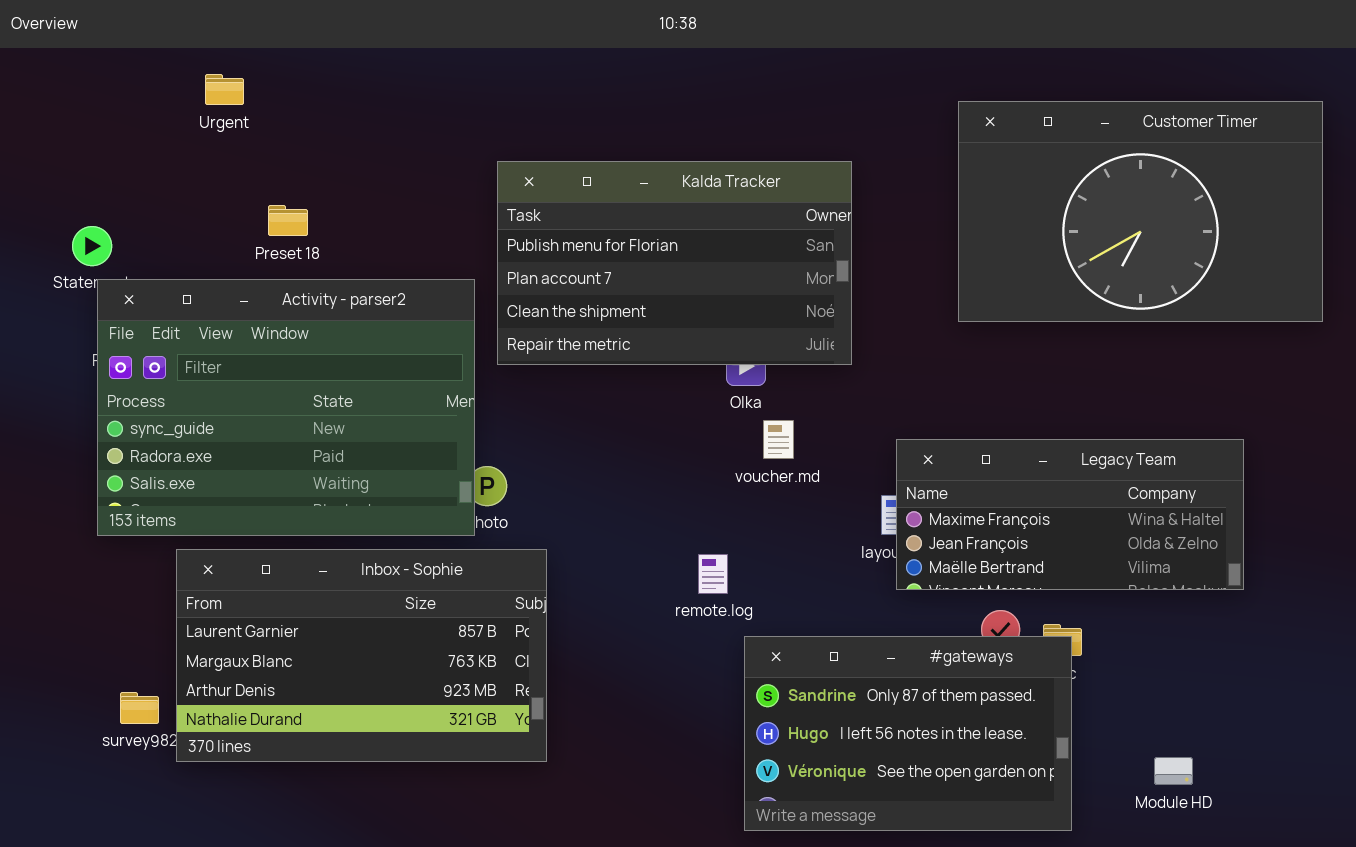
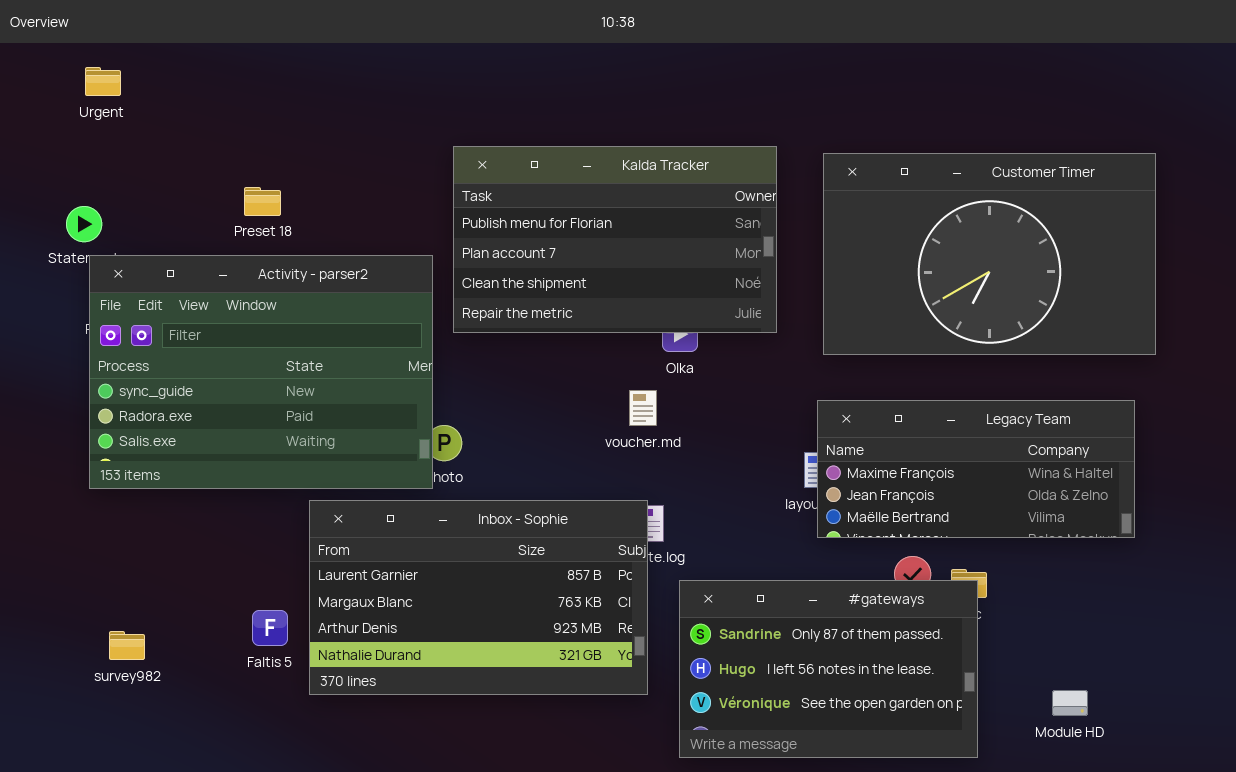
Urgent: [205,74,244,105] -> [85,67,121,96], moved
Customer Timer: [958,101,1323,322] -> [823,153,1156,355], moved
voucher.md: [763,420,794,459] -> [629,390,657,426], moved
Inbox - Sophie: [176,549,547,762] -> [309,500,648,695], moved

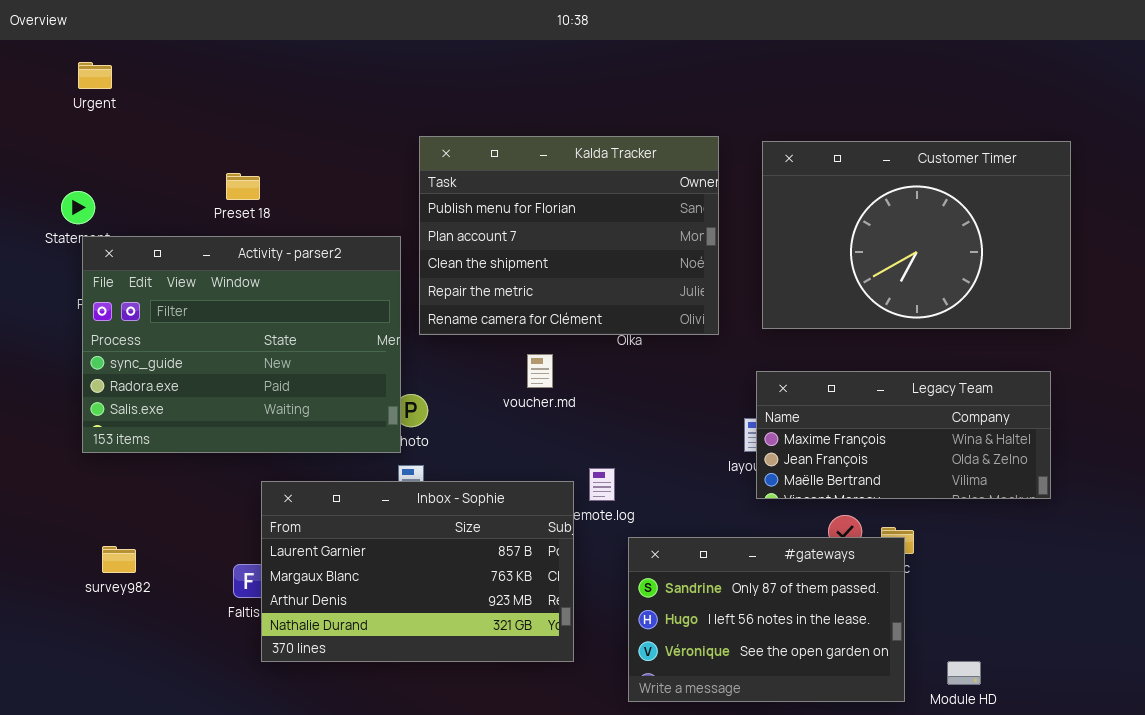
Kalda Tracker: [453,146,777,333] -> [419,136,719,335], resized
voucher.md: [629,390,657,426] -> [527,354,553,388], moved
Inbox - Sophie: [309,500,648,695] -> [261,481,574,662], moved
survey982: [109,631,145,660] -> [102,546,136,573], moved
Module HD: [1052,690,1088,716] -> [947,661,981,685], moved

